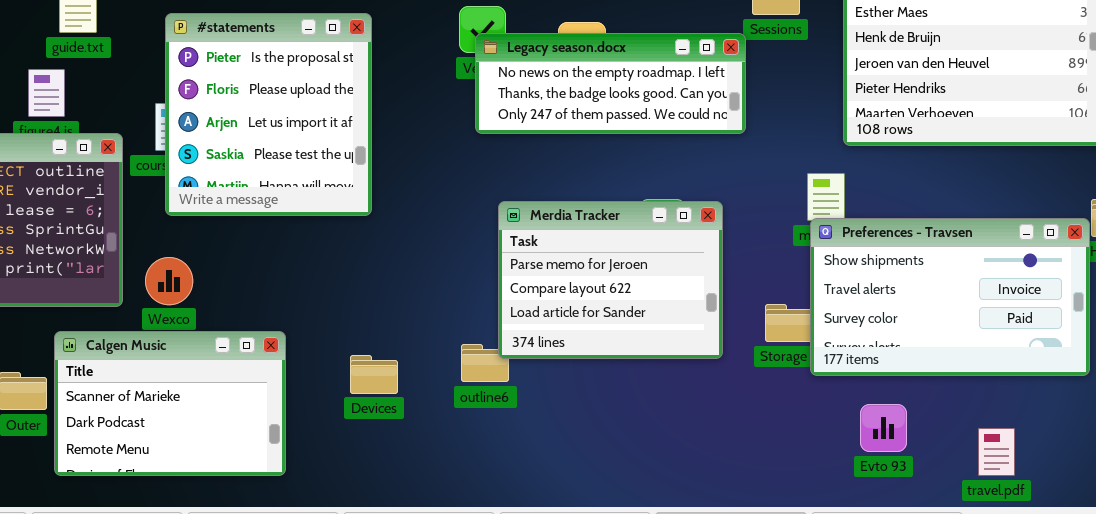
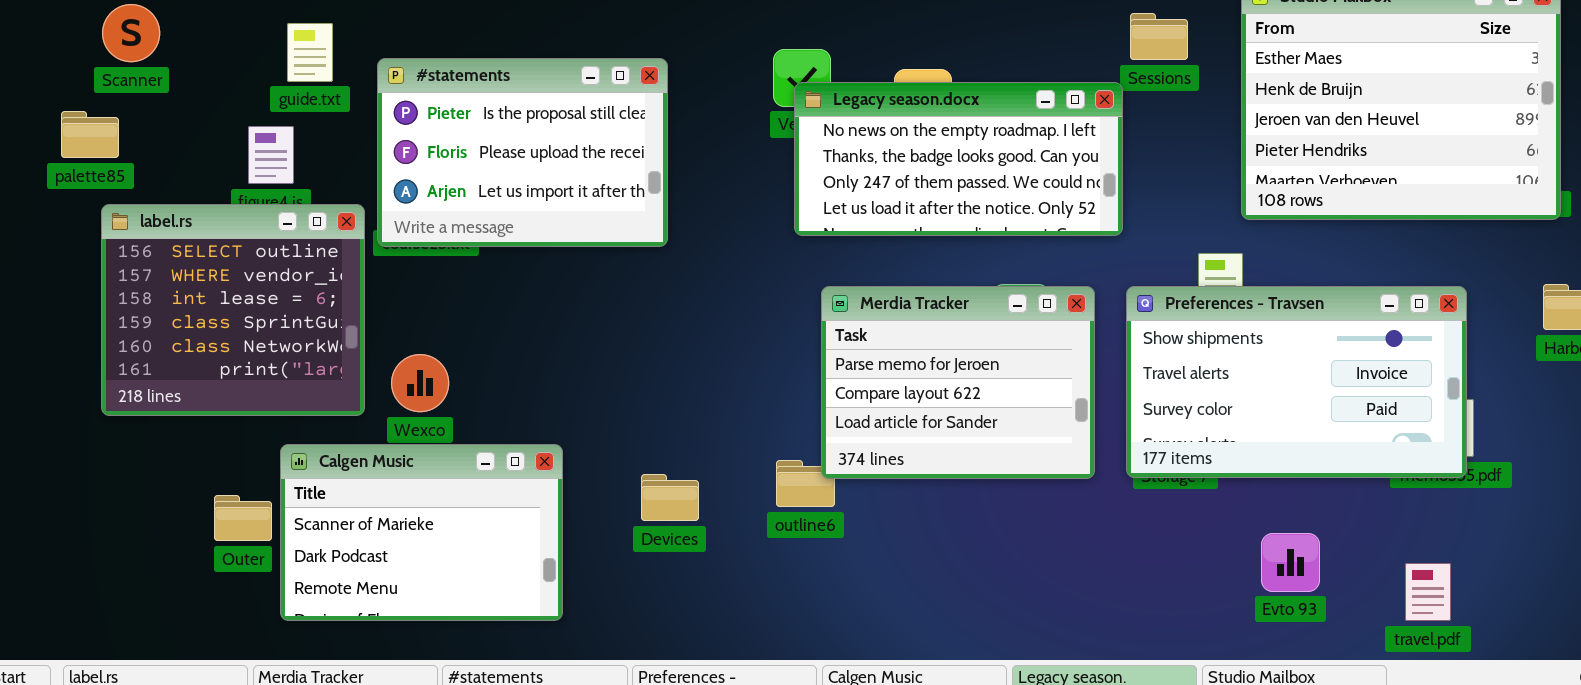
#statements: [165,13,372,216] -> [377,58,668,247], resized
Legacy season.docx: [475,33,746,134] -> [794,82,1123,236], resized
Preferences - Travsen: [810,218,1090,376] -> [1126,286,1467,478], moved

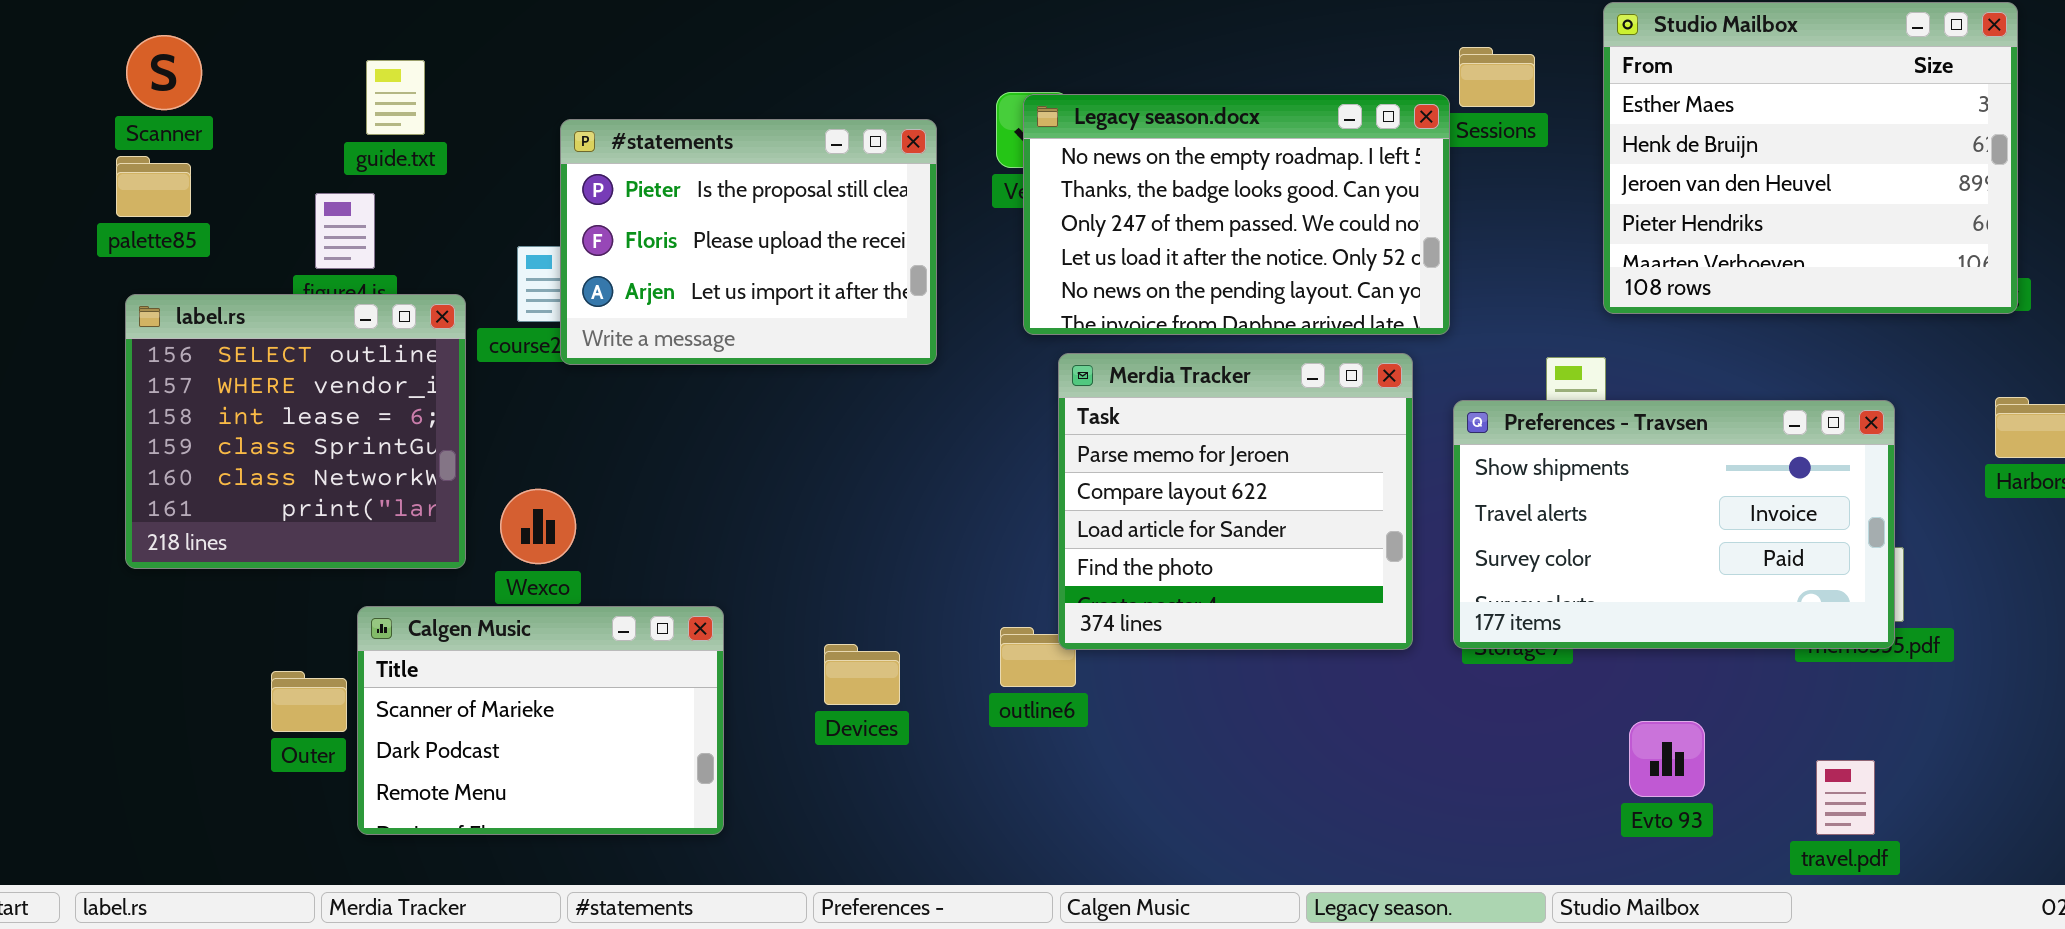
#statements: [377,58,668,247] -> [560,119,937,365], moved
Legacy season.docx: [794,82,1123,236] -> [1023,94,1450,335], resized
palette85: [61,111,119,158] -> [116,156,191,217], moved
Merdia Tracker: [821,286,1095,479] -> [1058,353,1413,650], resized

